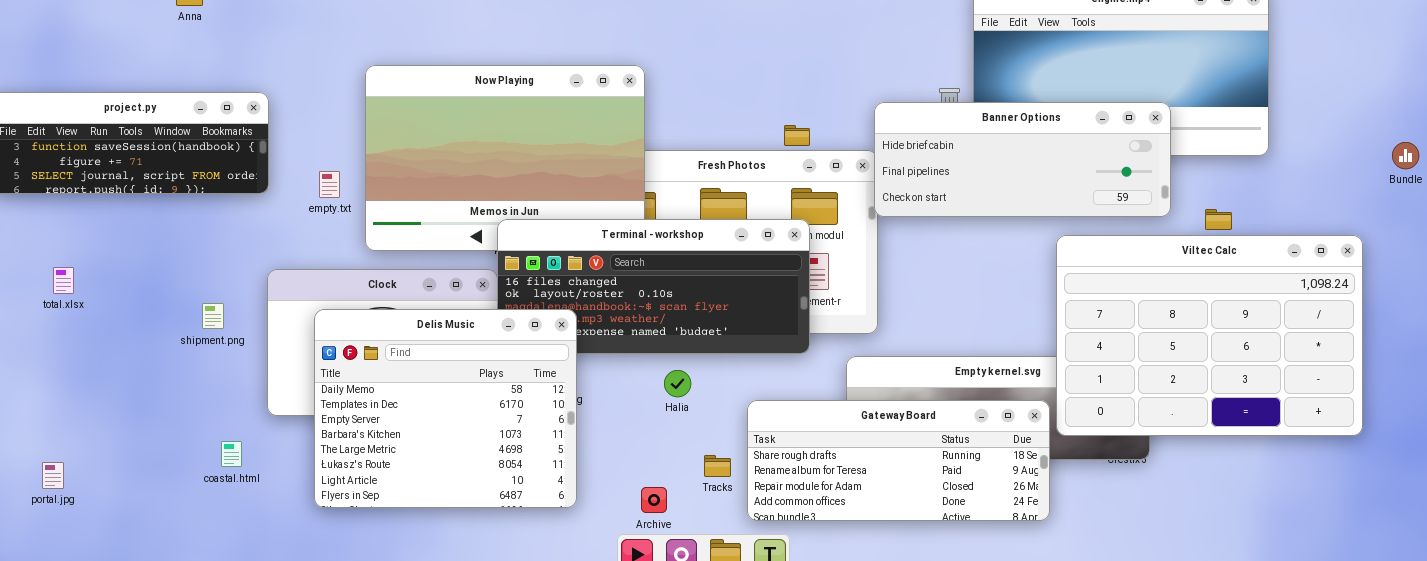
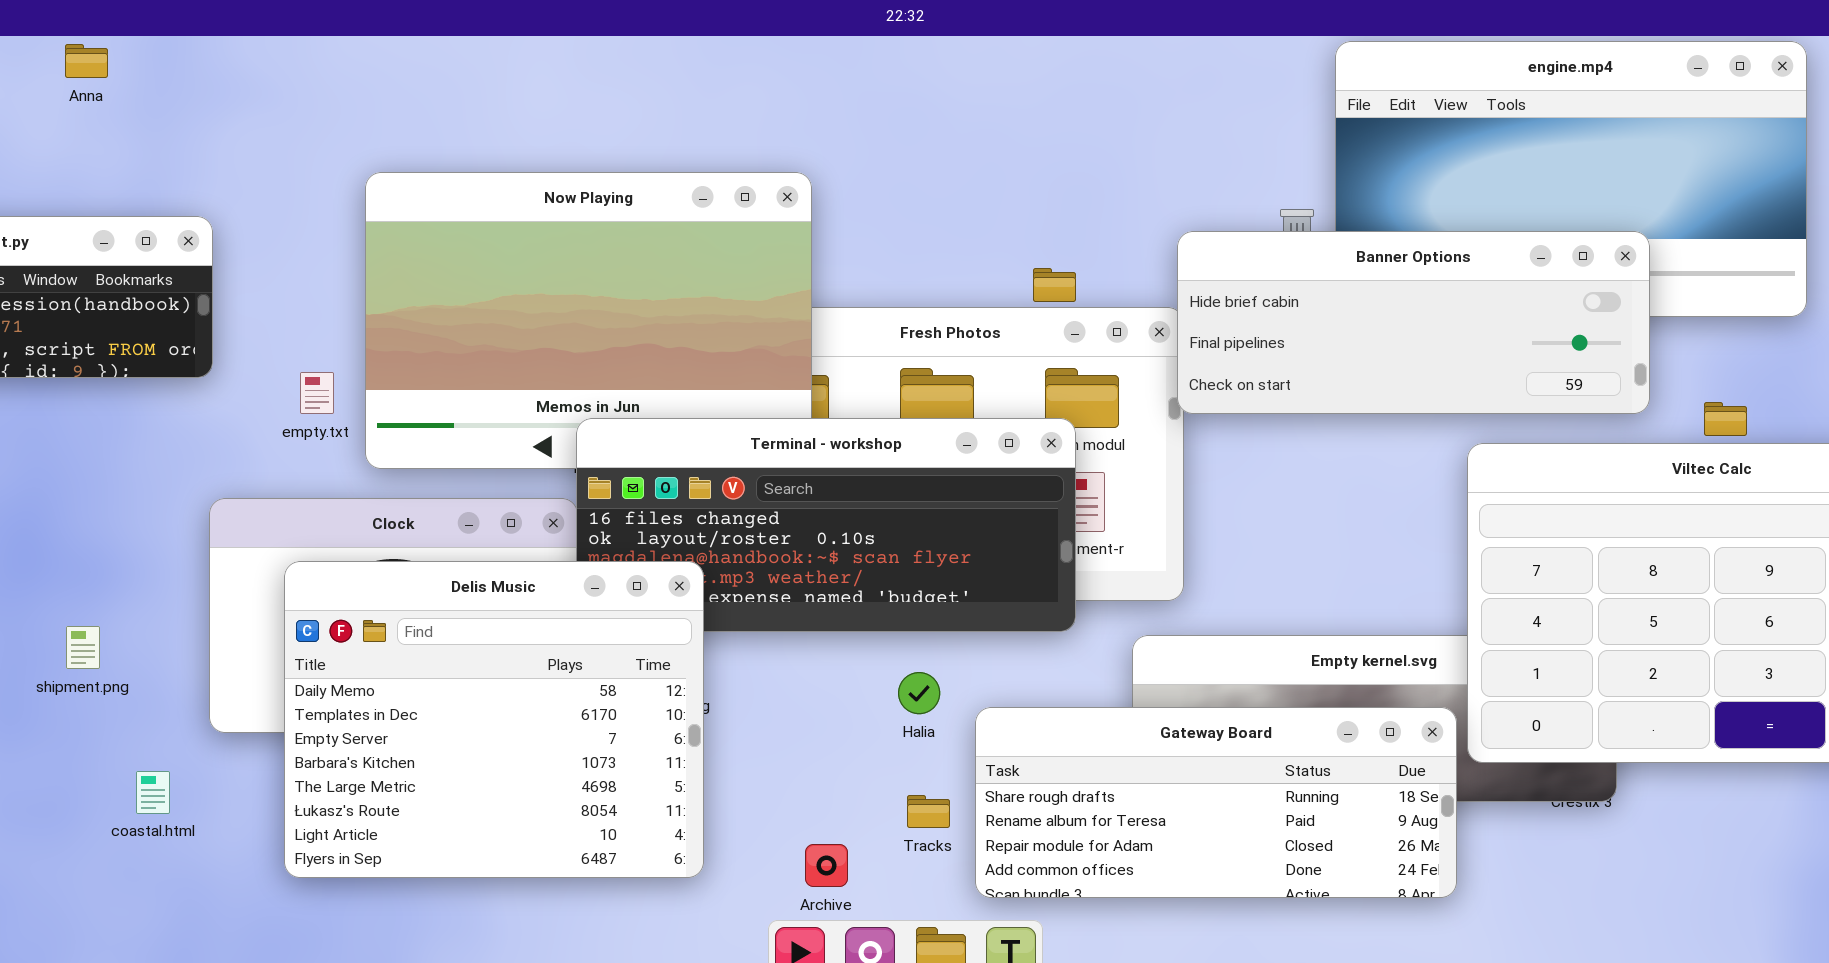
empty.txt: [319,171,340,198] -> [300,372,334,414], moved
shipment.png: [202,303,224,329] -> [66,626,100,669], moved
Halia: [664,370,691,397] -> [898,672,940,714], moved

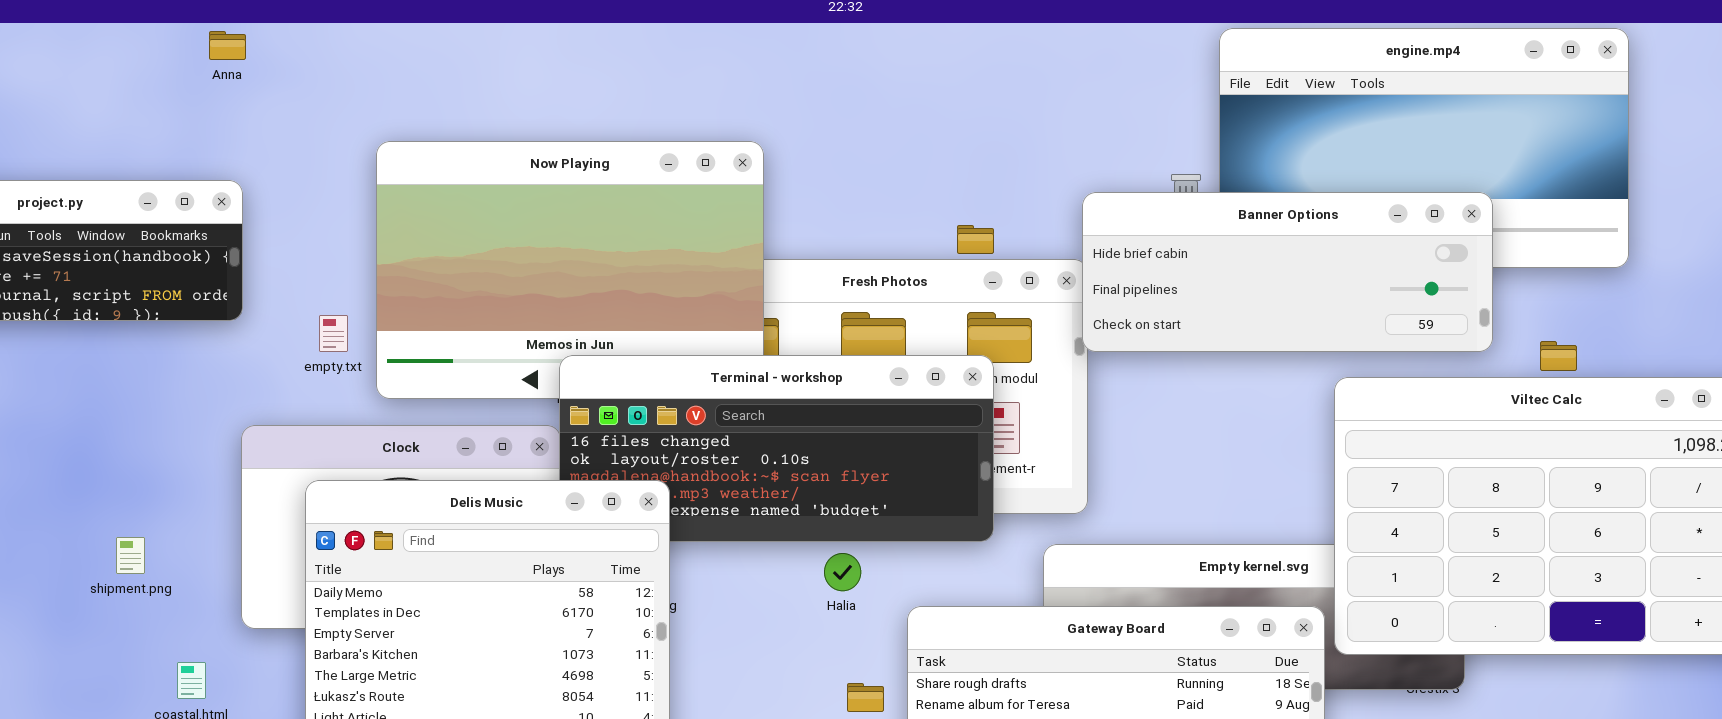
Anna: [65,44,108,78] -> [209,31,246,60], moved
Halia: [898,672,940,714] -> [824,553,861,591], moved

